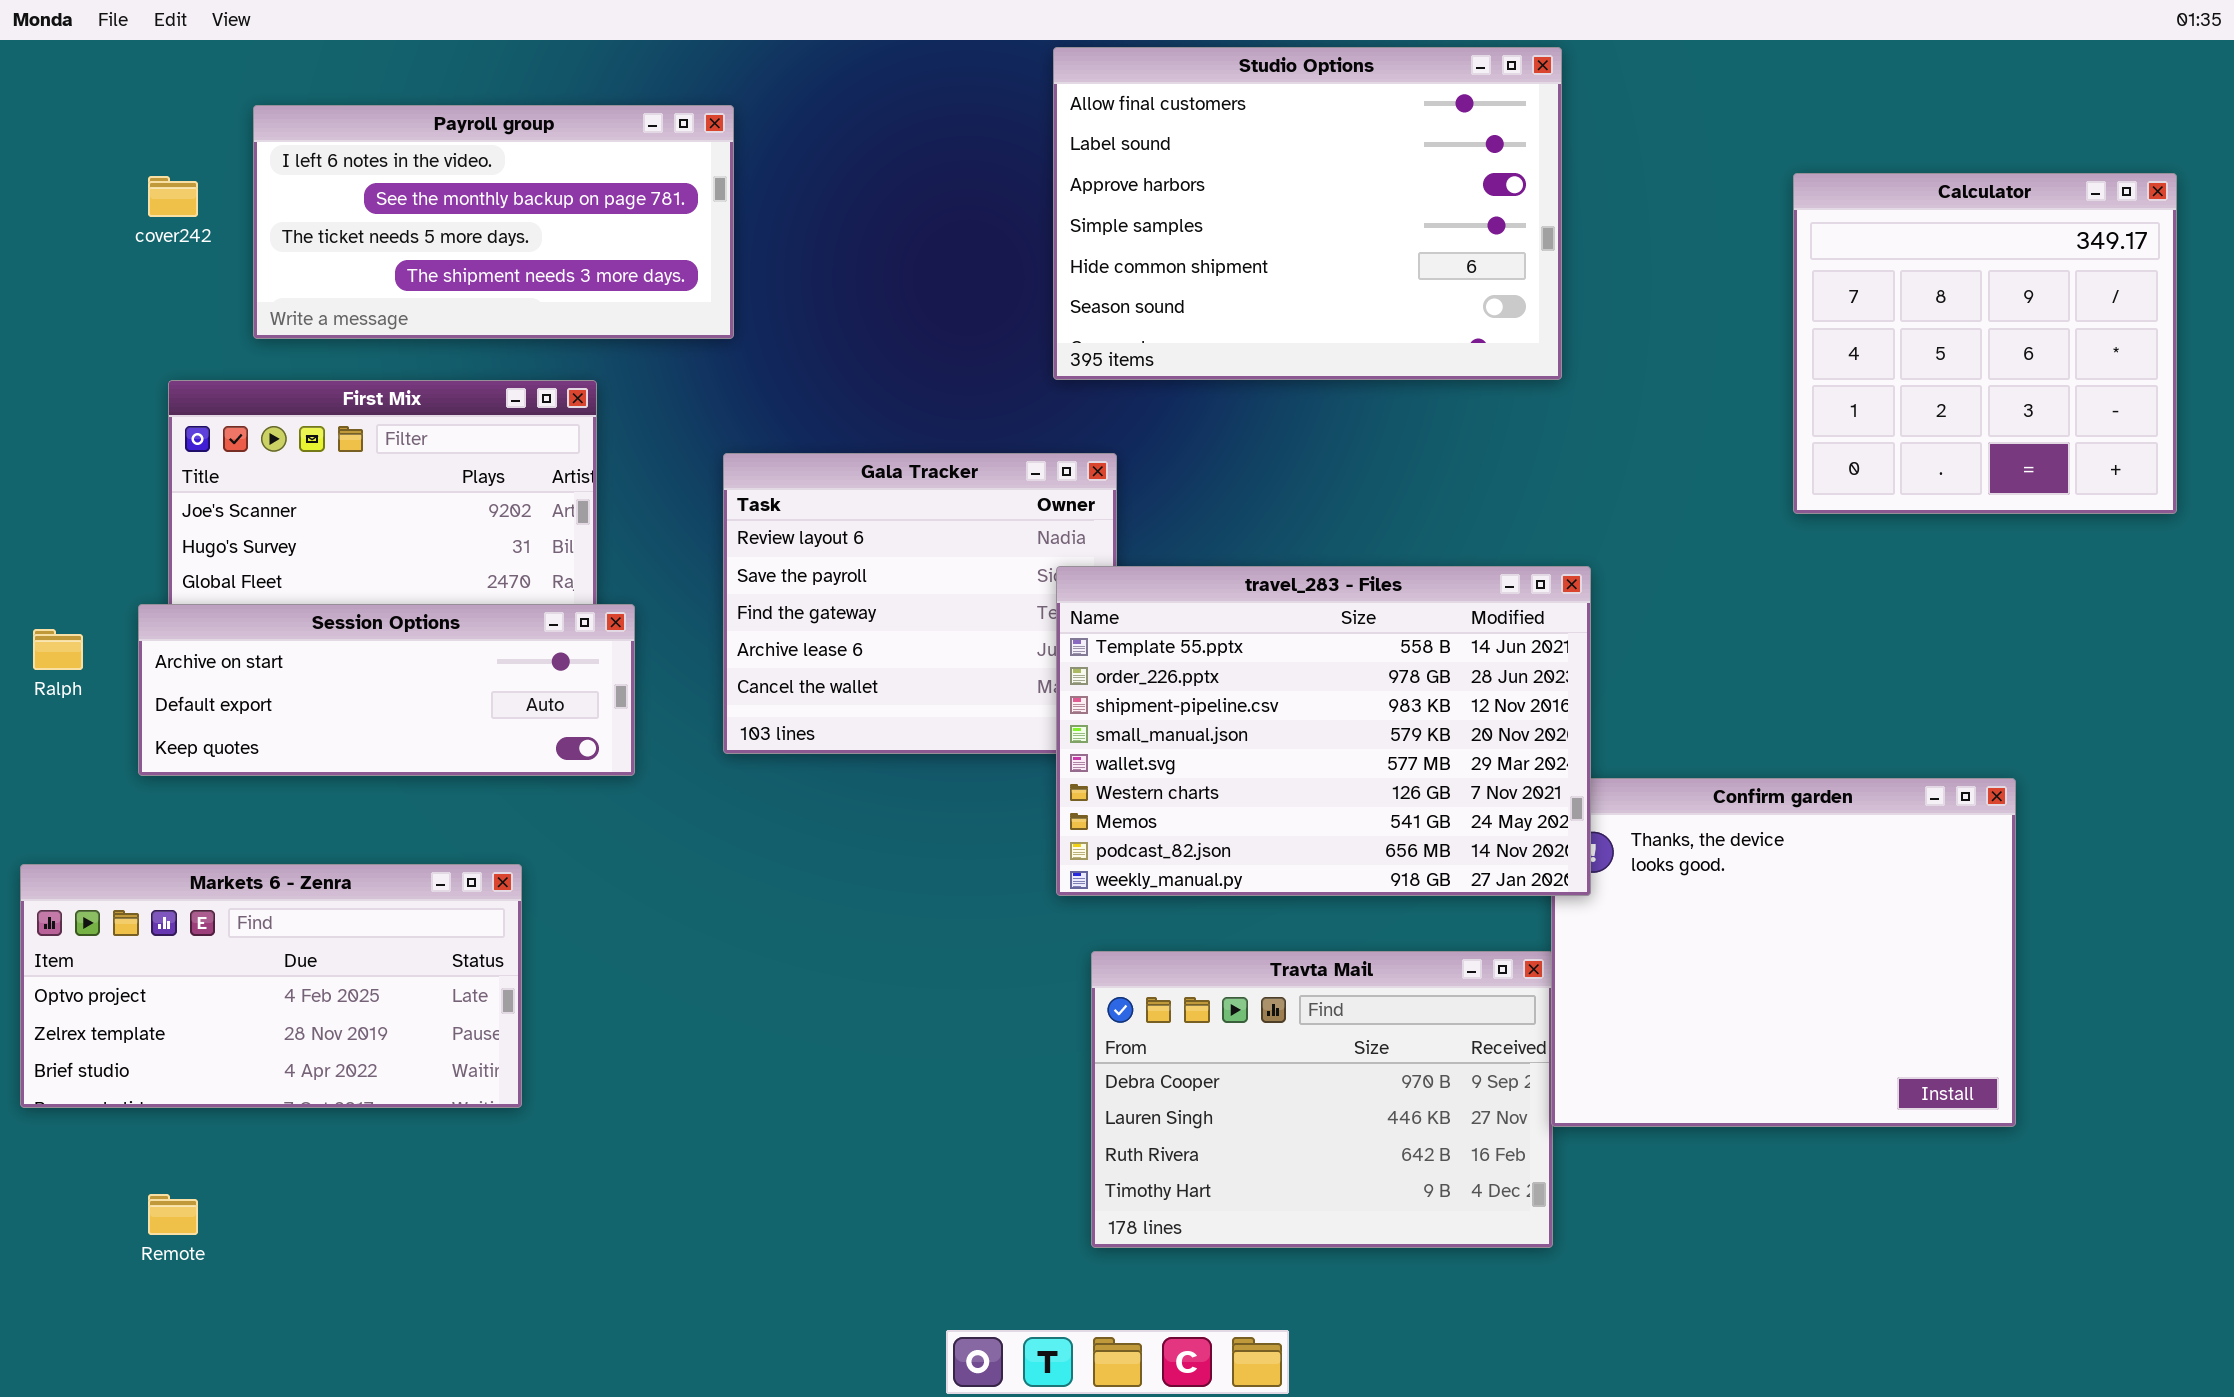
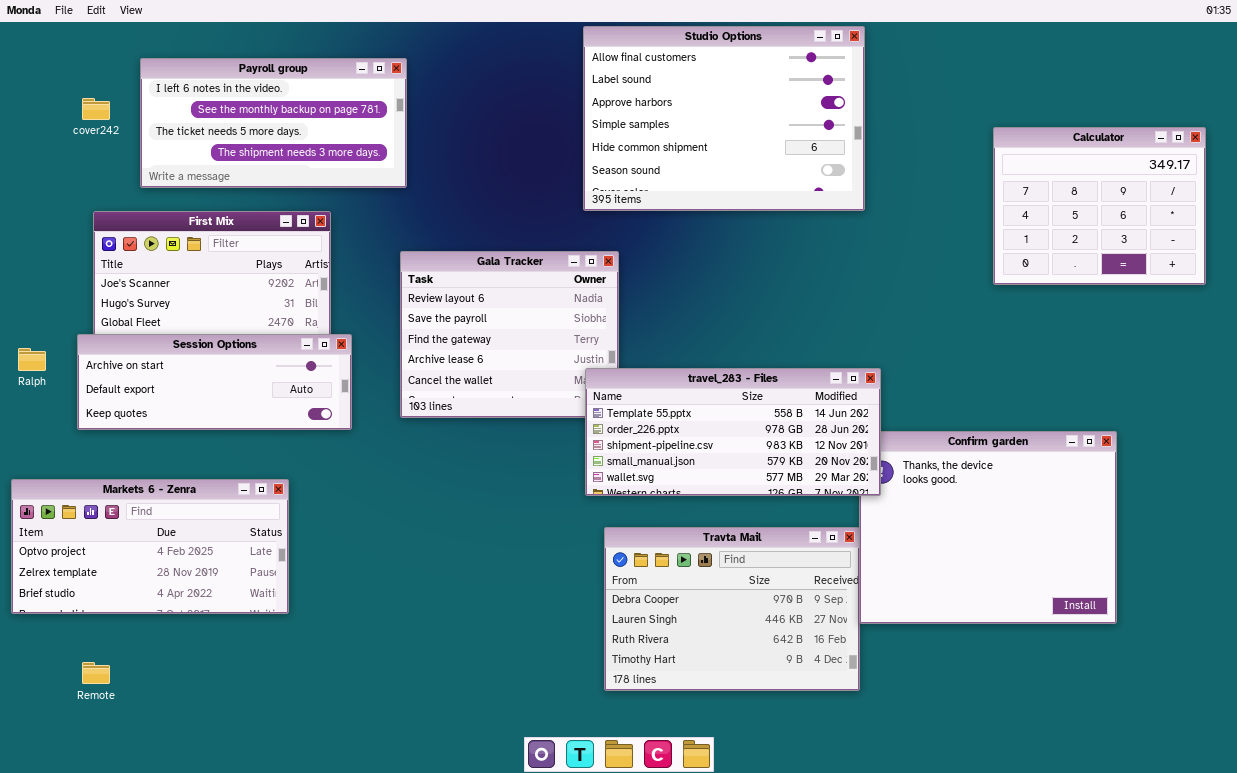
Calculator: [1793,173,2177,514] -> [993,127,1206,285], resized
travel_283 - Files: [1056,566,1591,896] -> [585,368,881,496], resized

